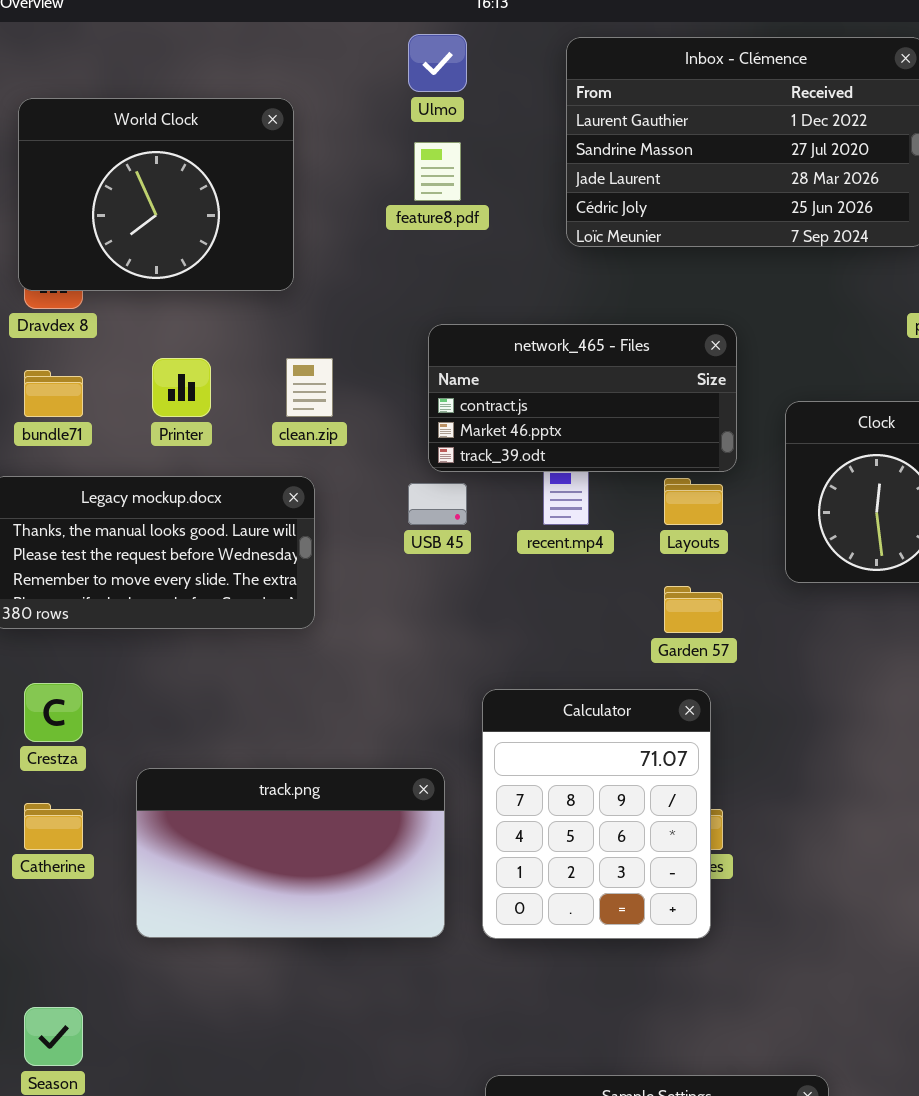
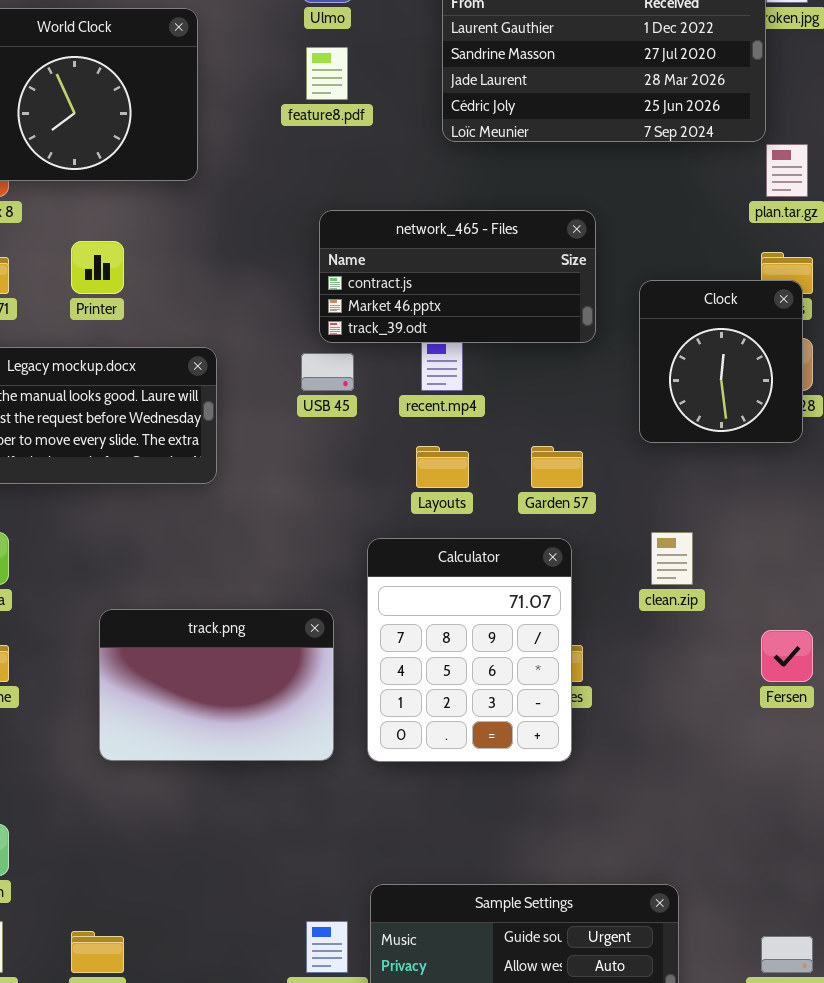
clean.zip: [286,358,333,417] -> [651,532,693,585], moved
Layouts: [664,478,723,525] -> [416,446,469,488], moved
track.png: [136,768,445,938] -> [99,609,334,761], resized

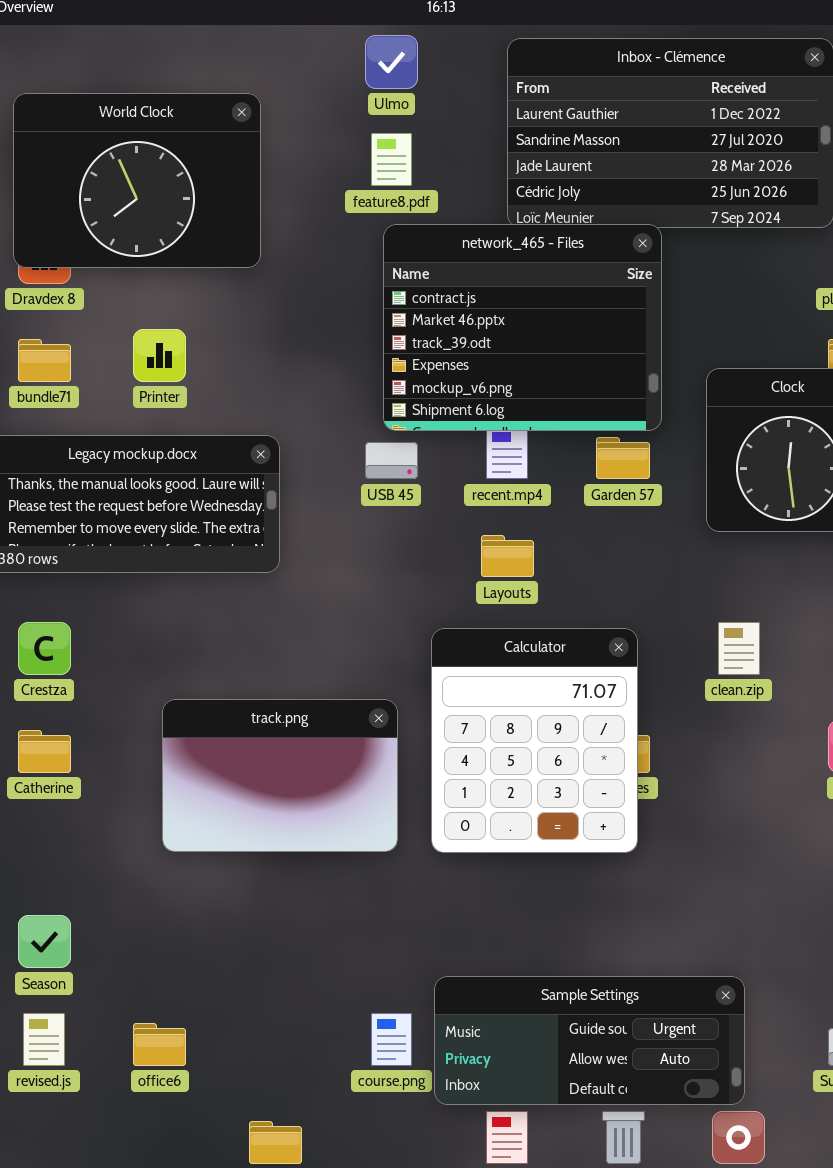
network_465 - Files: [319,210,596,343] -> [383,224,662,431], resized
Garden 57: [531,446,583,488] -> [596,437,650,479], moved

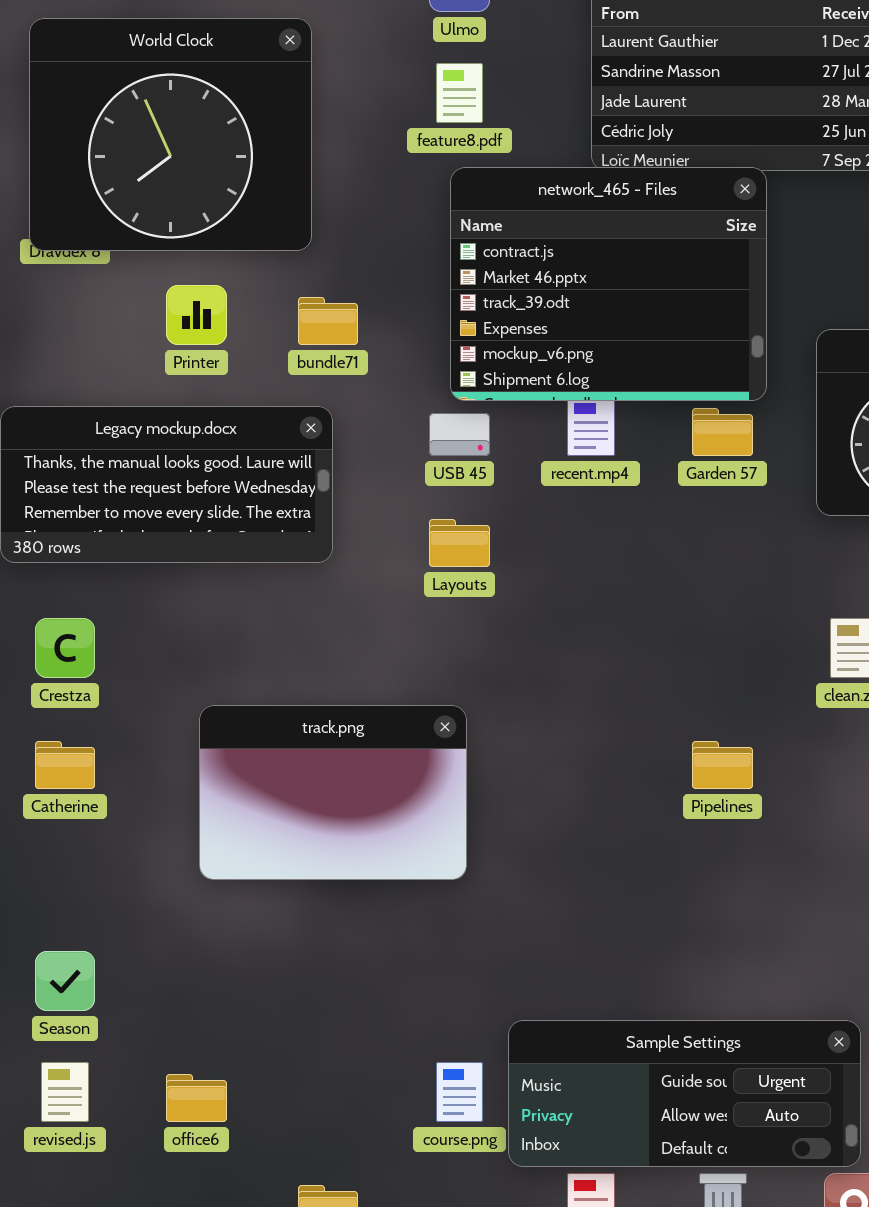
World Clock: [13,93,261,268] -> [29,18,312,251], resized
bundle71: [18,339,71,382] -> [298,297,358,345], moved
Layouts: [481,535,534,577] -> [429,519,490,567], moved
Calculator: [431,628,638,853] -> none, closed

